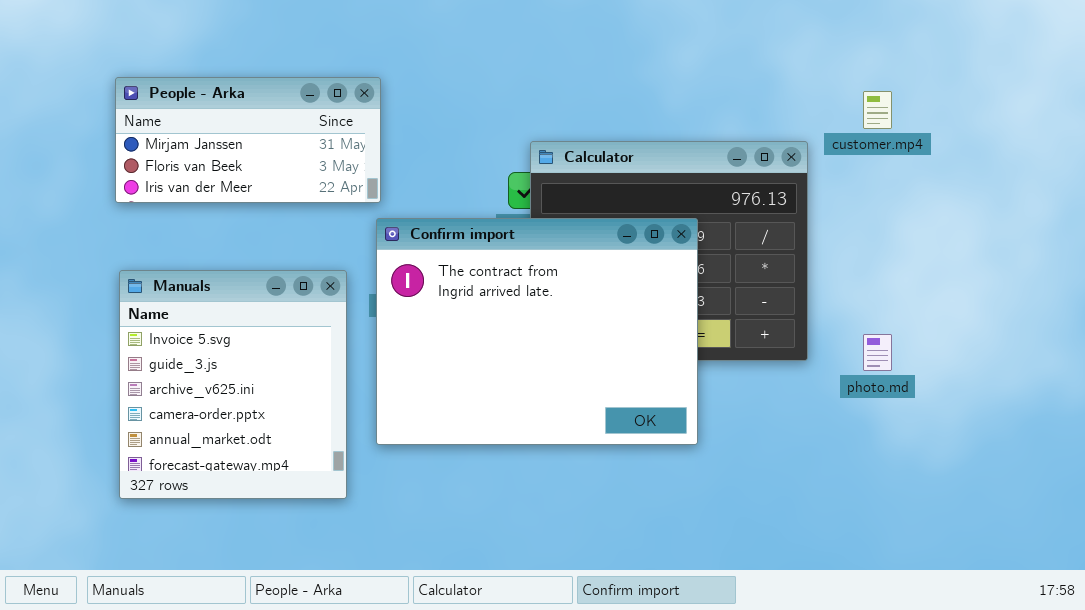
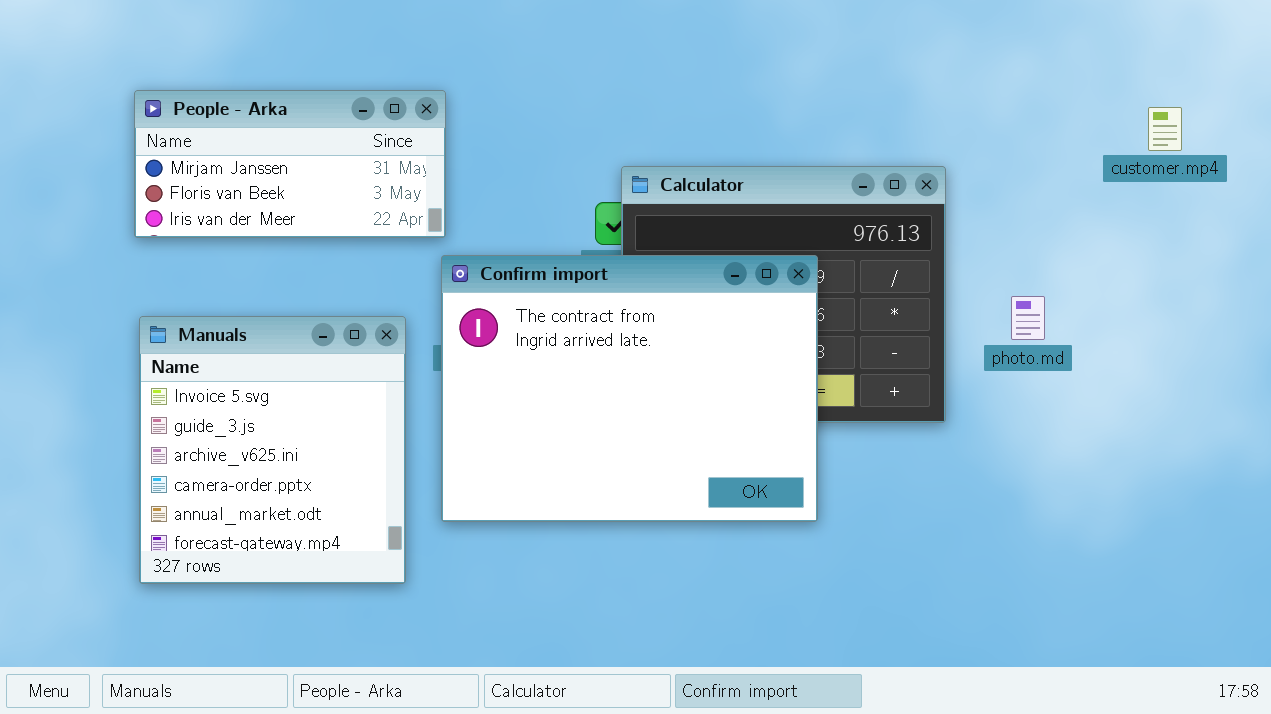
customer.mp4: [863,91,892,129] -> [1148,107,1182,151], moved
photo.md: [863,334,892,371] -> [1011,296,1045,340], moved

